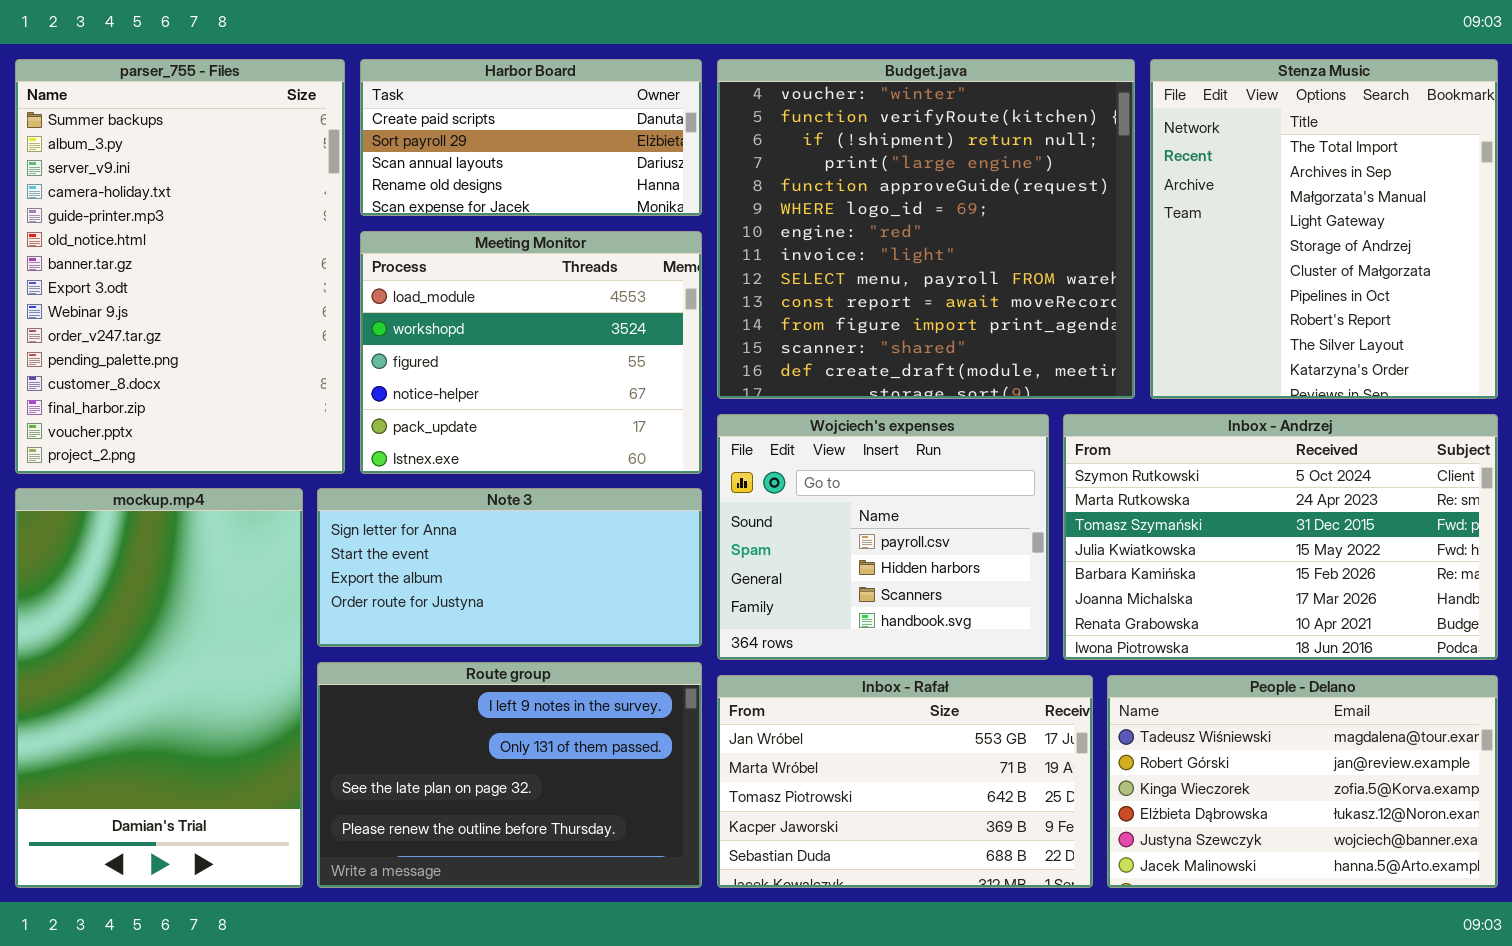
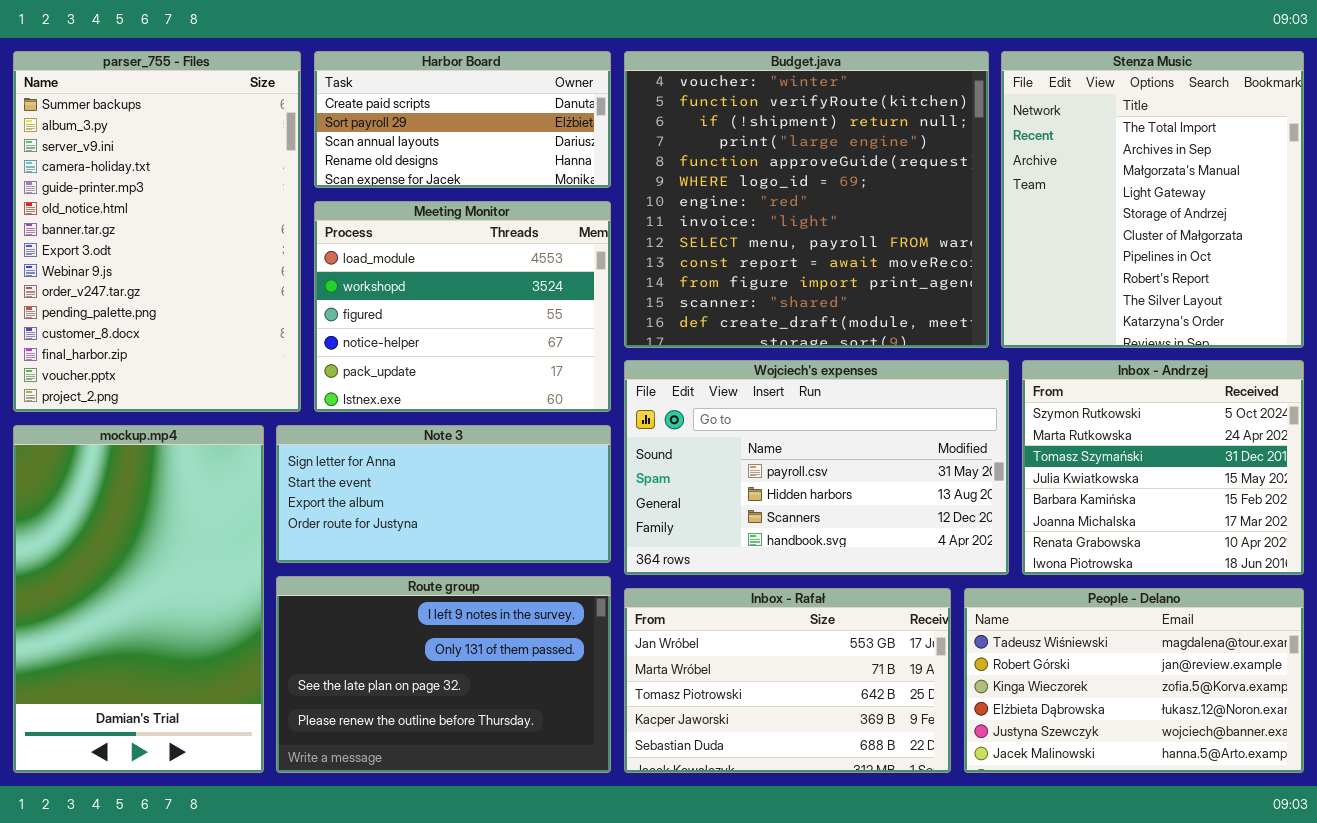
Wojciech's expenses: [717,414,1049,660] -> [624,360,1009,575], resized
Inbox - Andrzej: [1063,414,1498,660] -> [1022,360,1304,575], resized

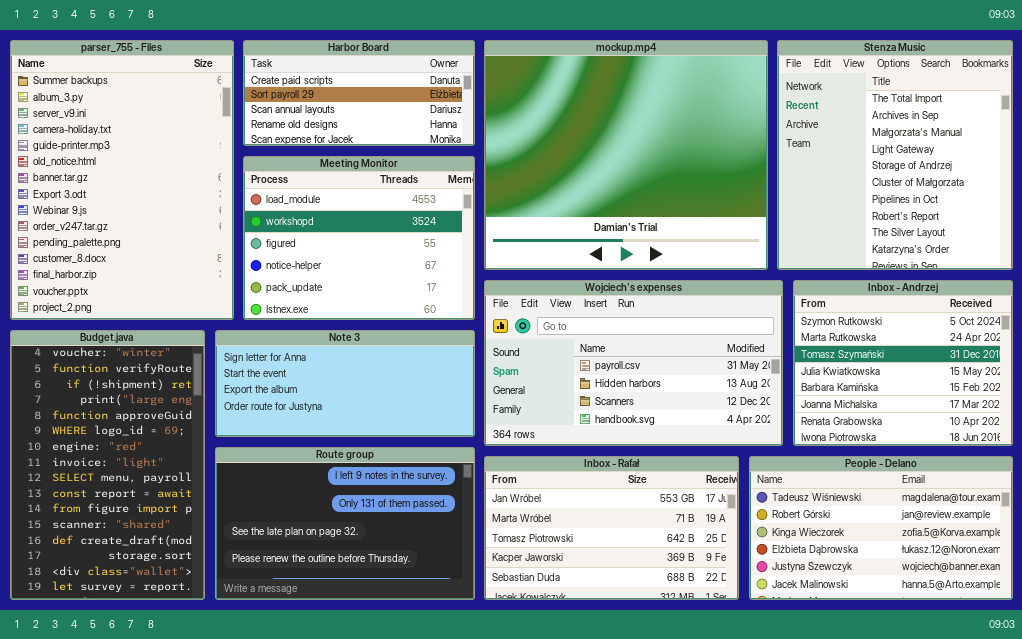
Budget.java: [624,51,989,348] -> [10,330,205,600], moved, resized
mockup.mp4: [13,425,264,773] -> [484,40,768,270], moved, resized

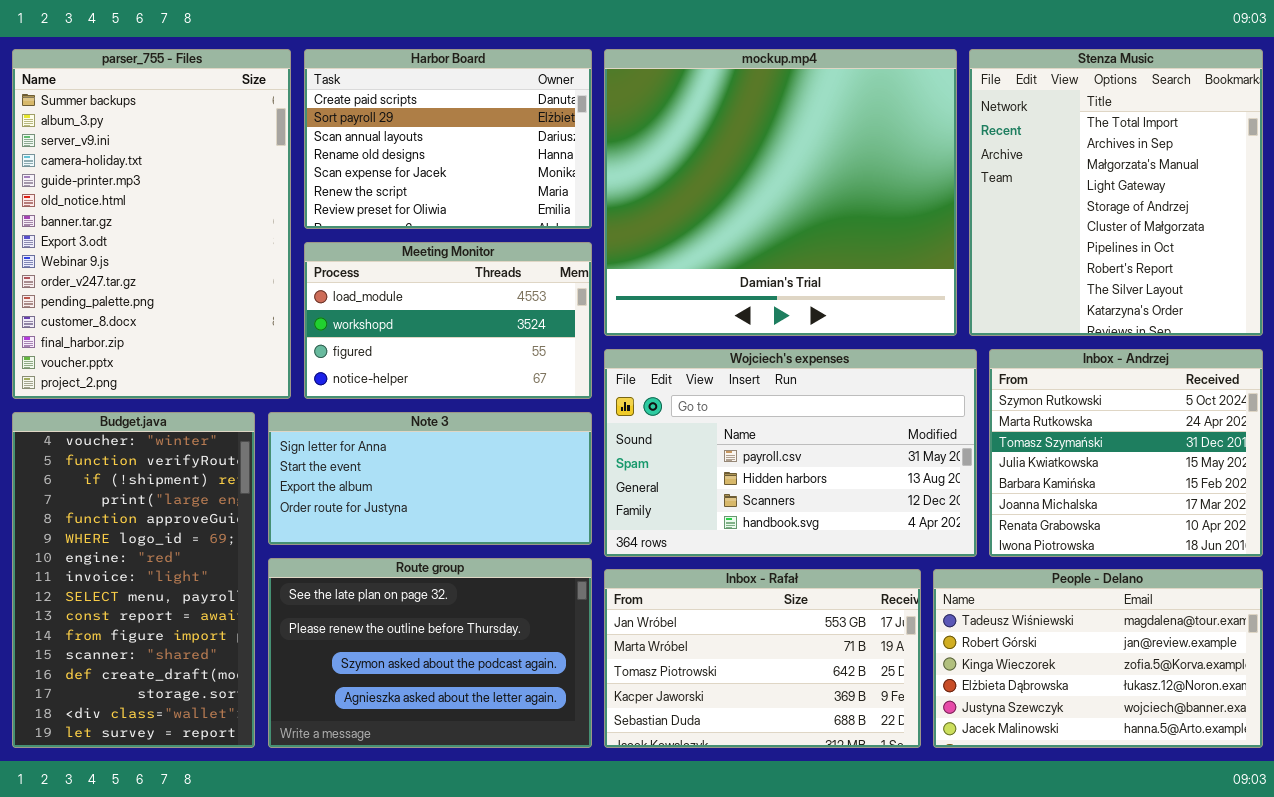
Harbor Board: [243,40,475,146] -> [304,49,592,229], resized
Meeting Monitor: [243,156,475,320] -> [304,242,592,399], resized
Route group: [215,447,475,600] -> [268,558,592,748], scrolled down 2 rows

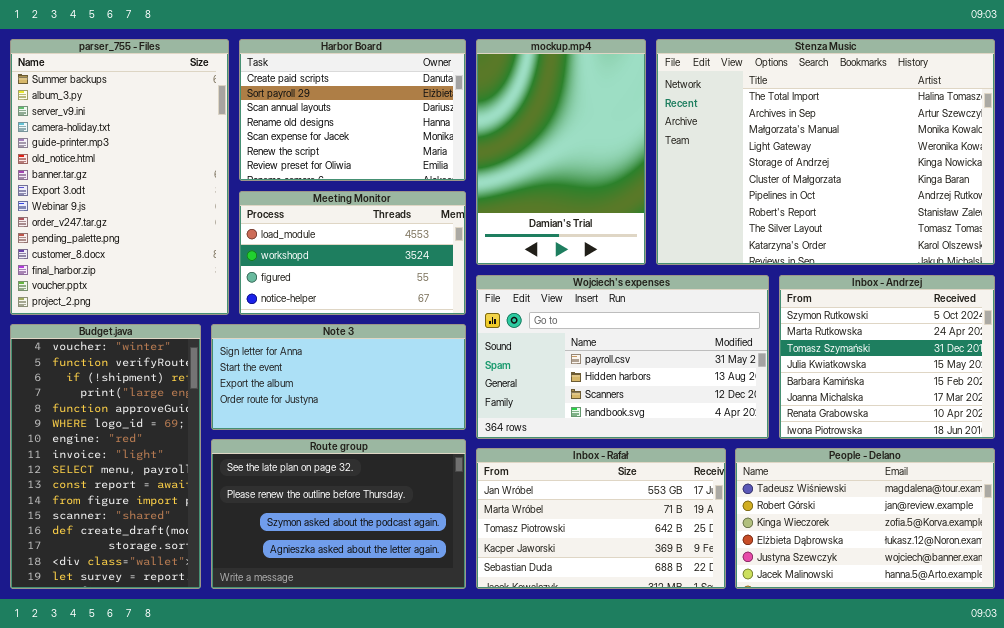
mockup.mp4: [604,49,957,336] -> [476,39,646,265], resized
Stenza Music: [969,49,1263,336] -> [656,39,995,265], resized

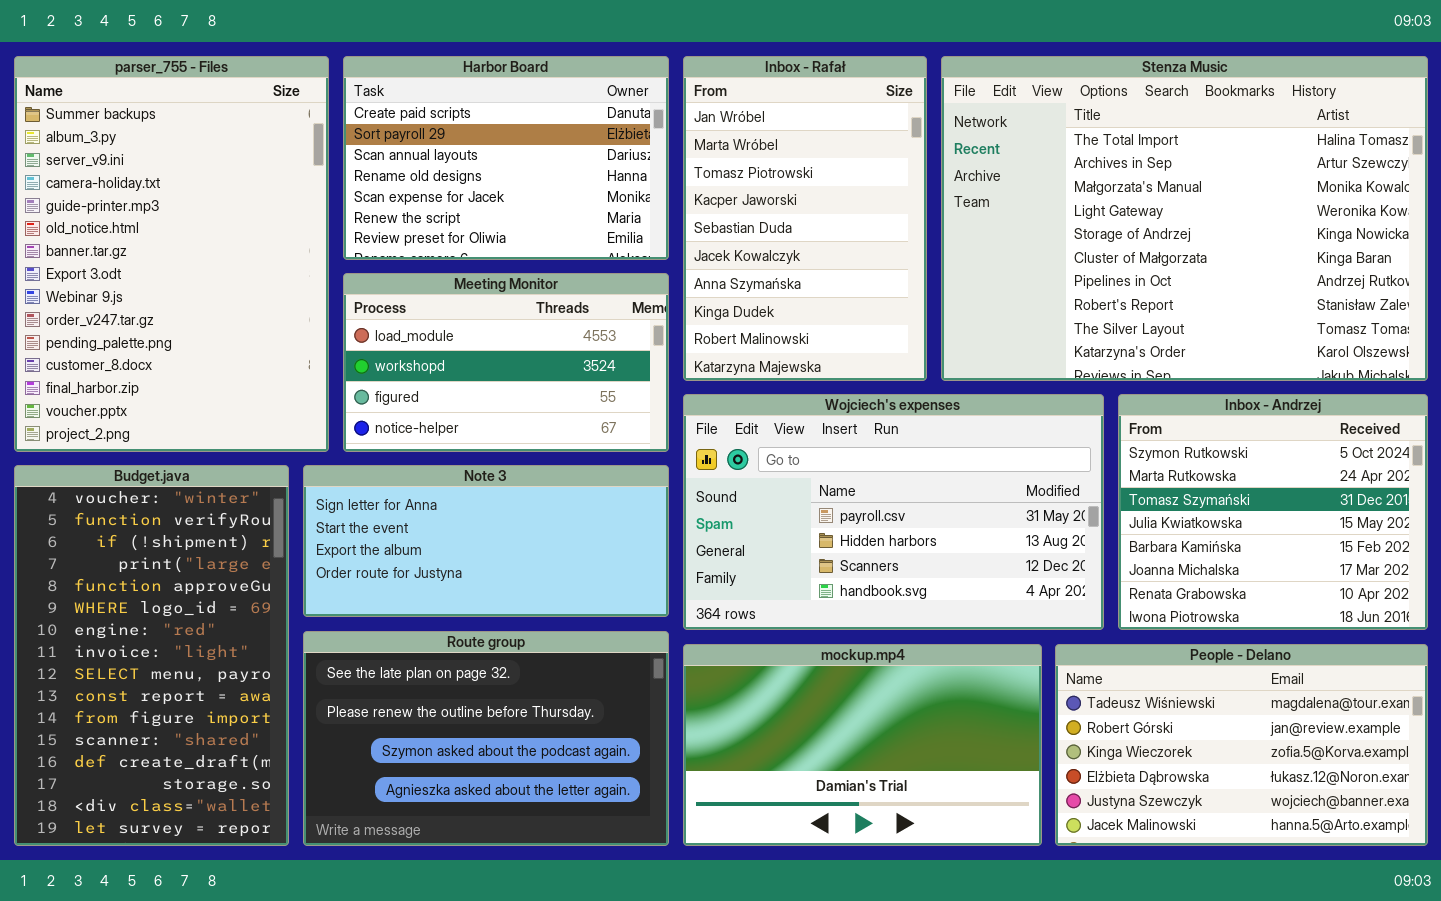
mockup.mp4: [476,39,646,265] -> [683,644,1042,846], moved, resized
Inbox - Rafał: [476,448,726,589] -> [683,56,927,381], moved, resized

